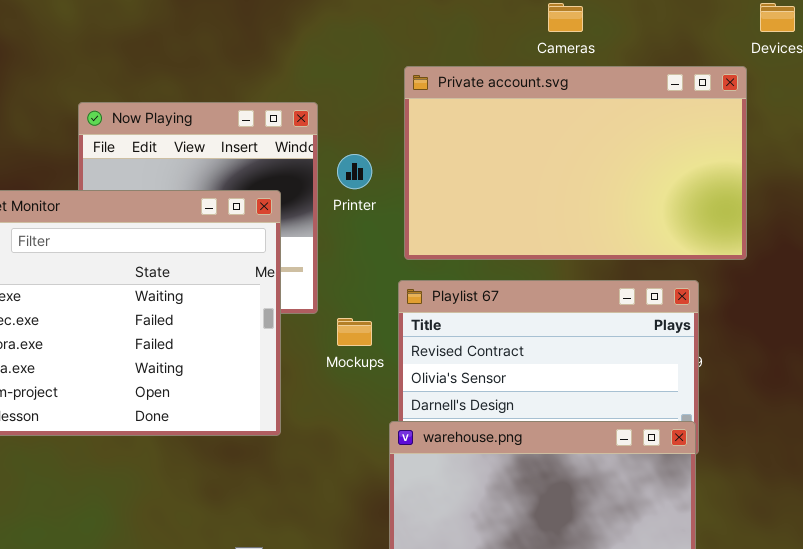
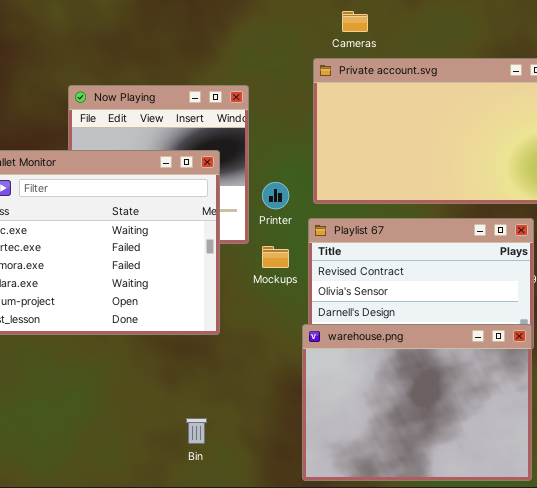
Cameras: [548,3,583,32] -> [342,11,368,32], moved
Printer: [337,154,372,189] -> [262,182,289,209], moved

